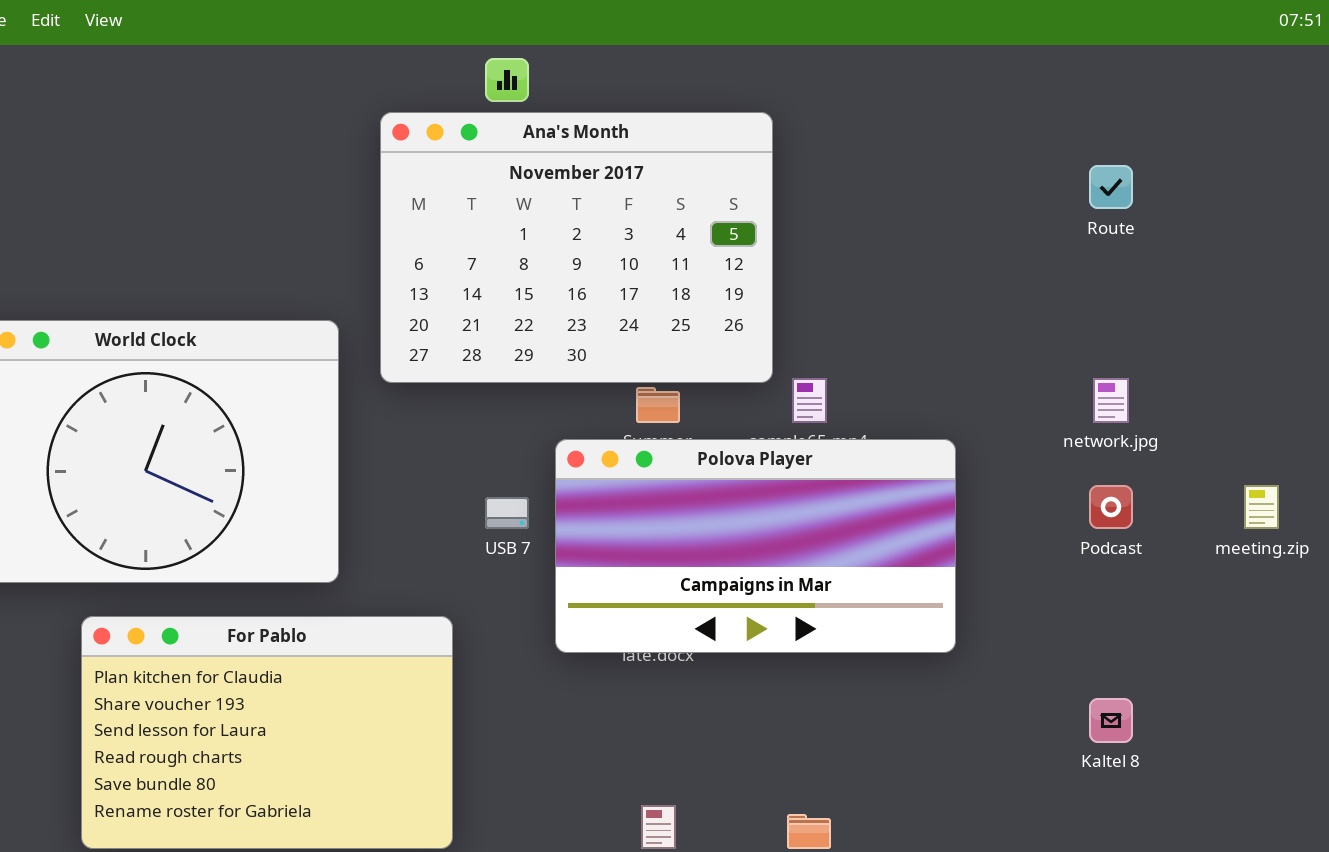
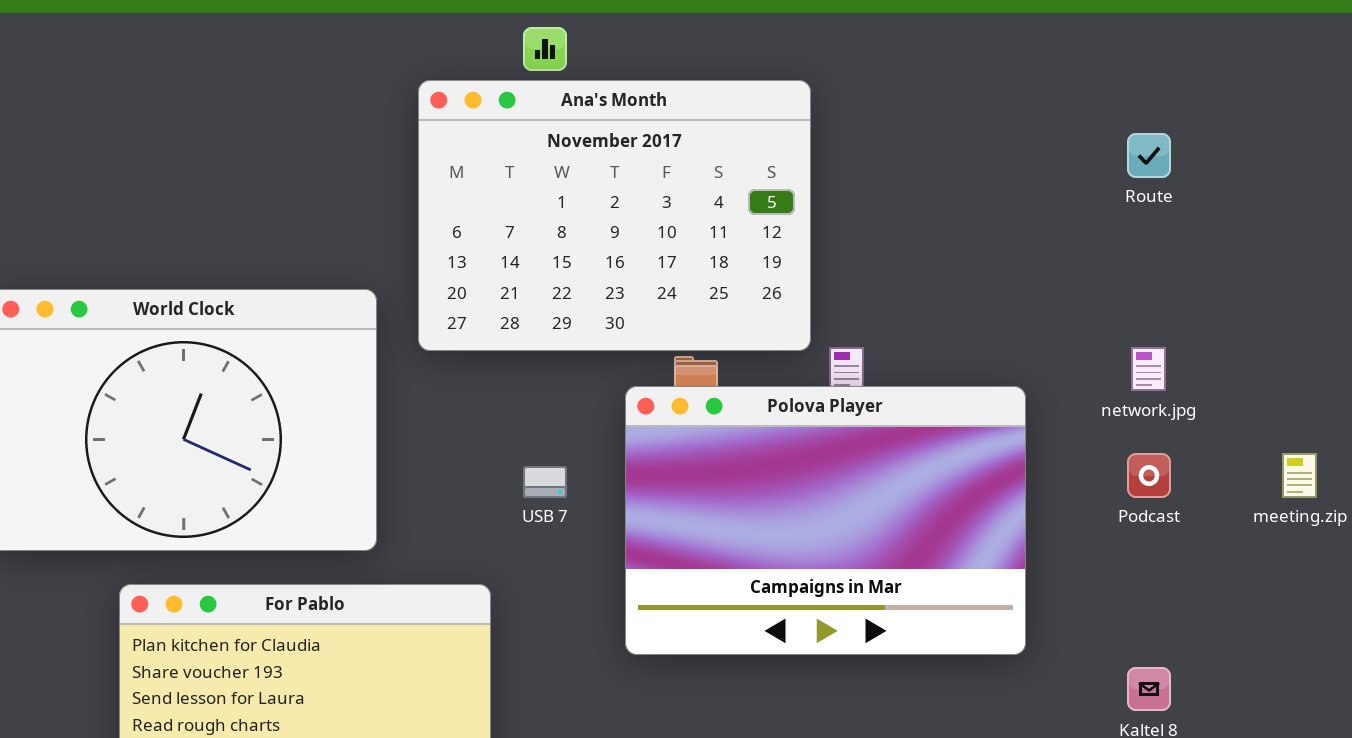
Polova Player: [555,439,956,653] -> [625,386,1026,655], moved, resized

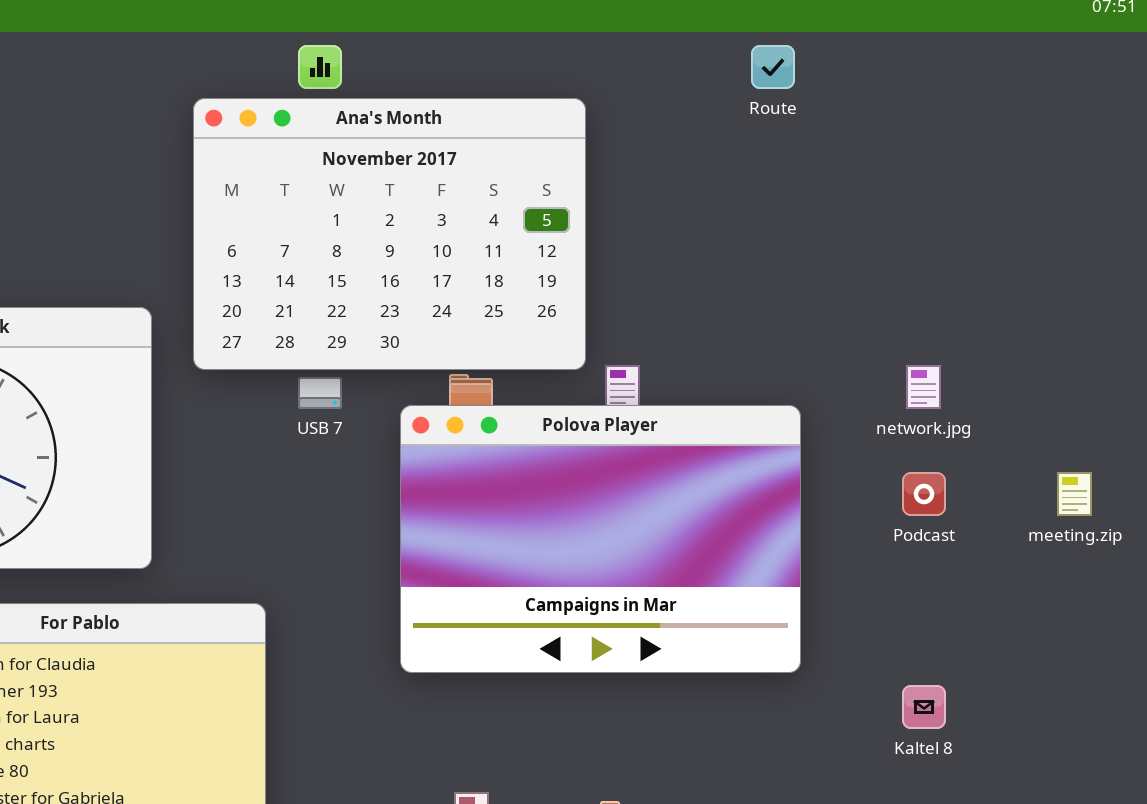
Route: [1127,133,1171,178] -> [751,45,795,89], moved
USB 7: [523,466,567,498] -> [298,377,342,409], moved

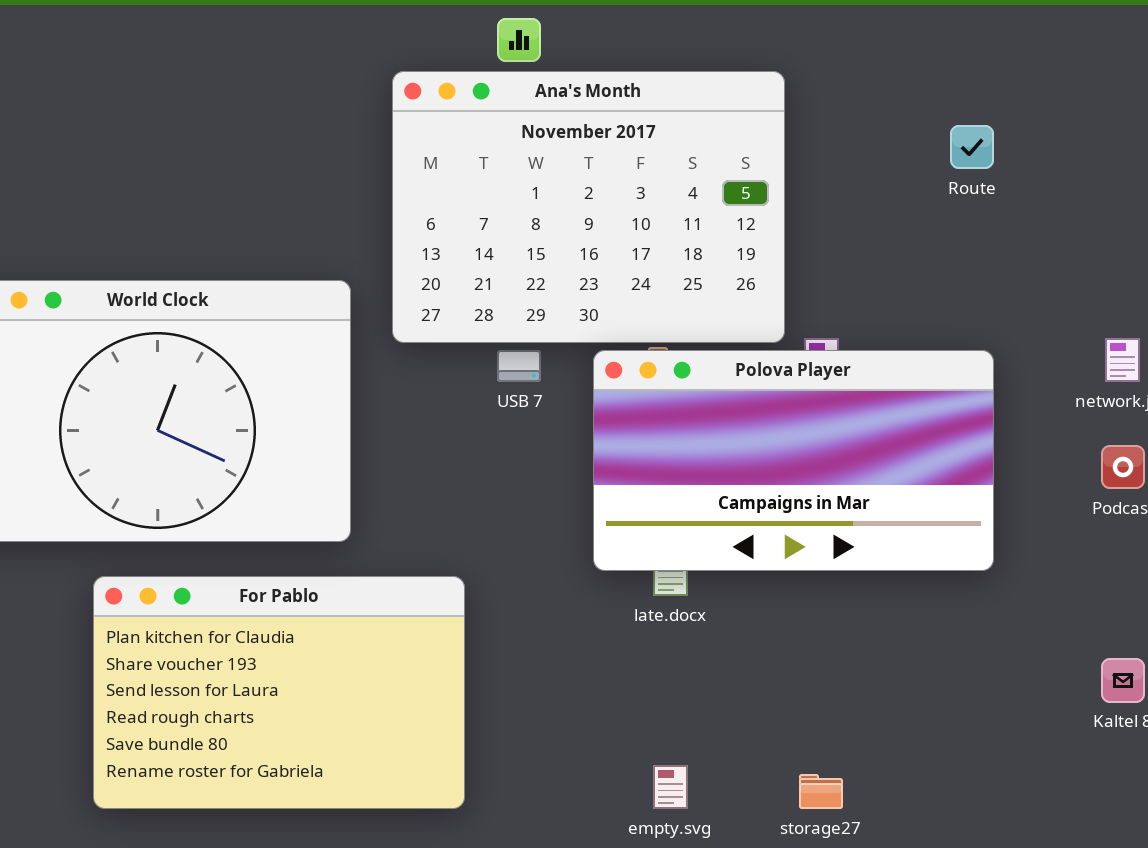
Route: [751,45,795,89] -> [950,125,994,169], moved
Polova Player: [400,405,801,673] -> [593,350,994,571], moved, resized

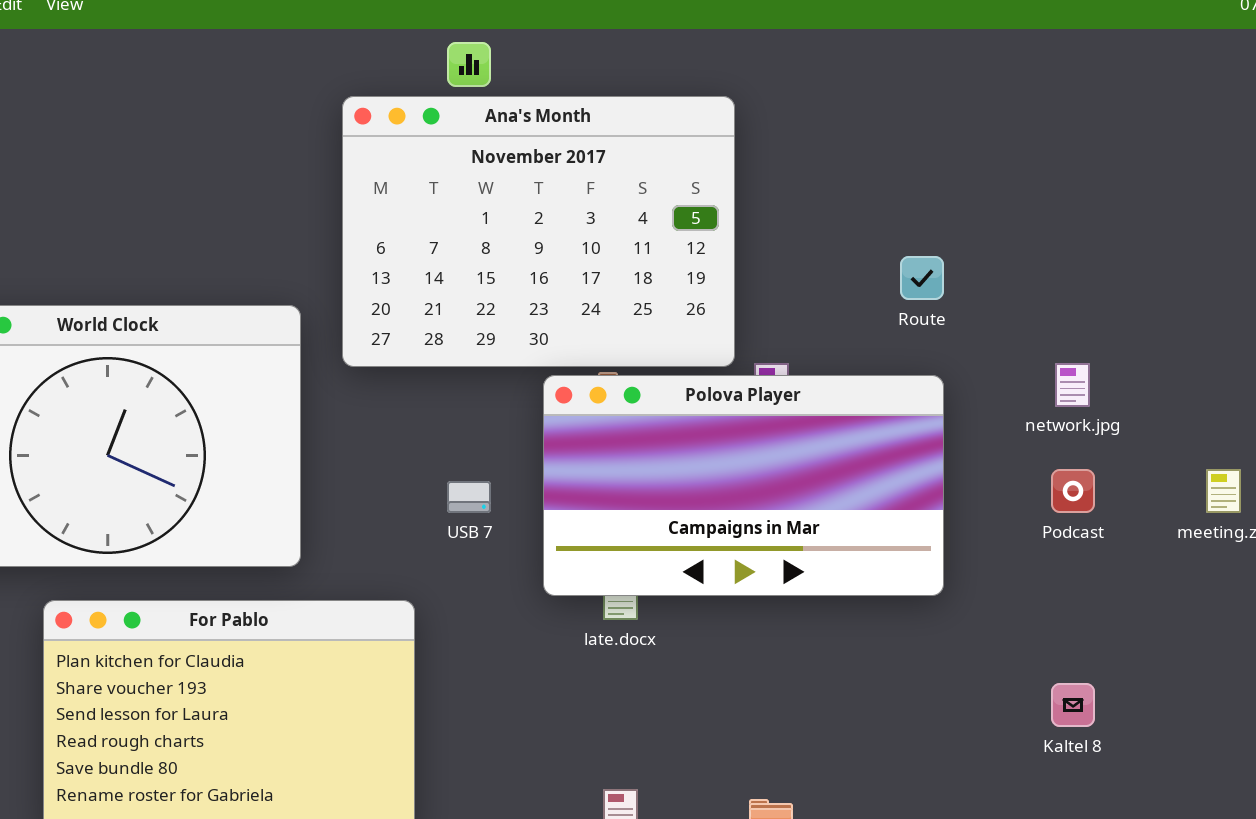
Route: [950,125,994,169] -> [900,256,944,300], moved
USB 7: [497,350,541,382] -> [447,481,491,513], moved

